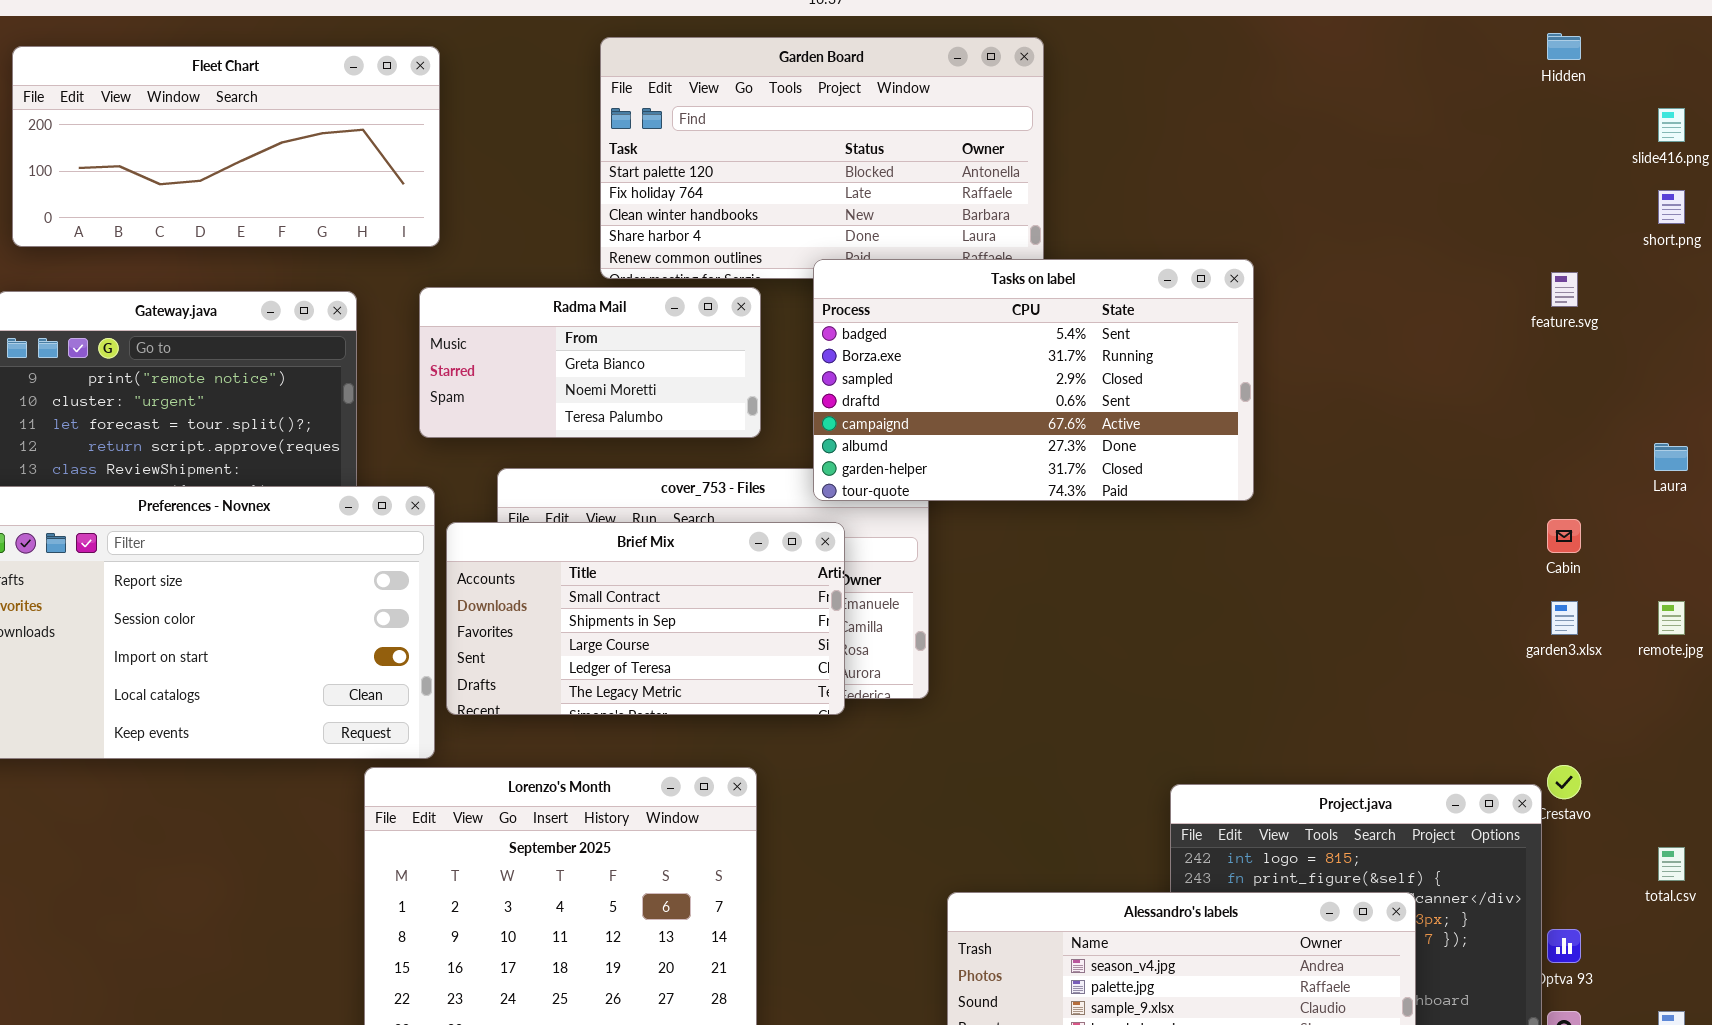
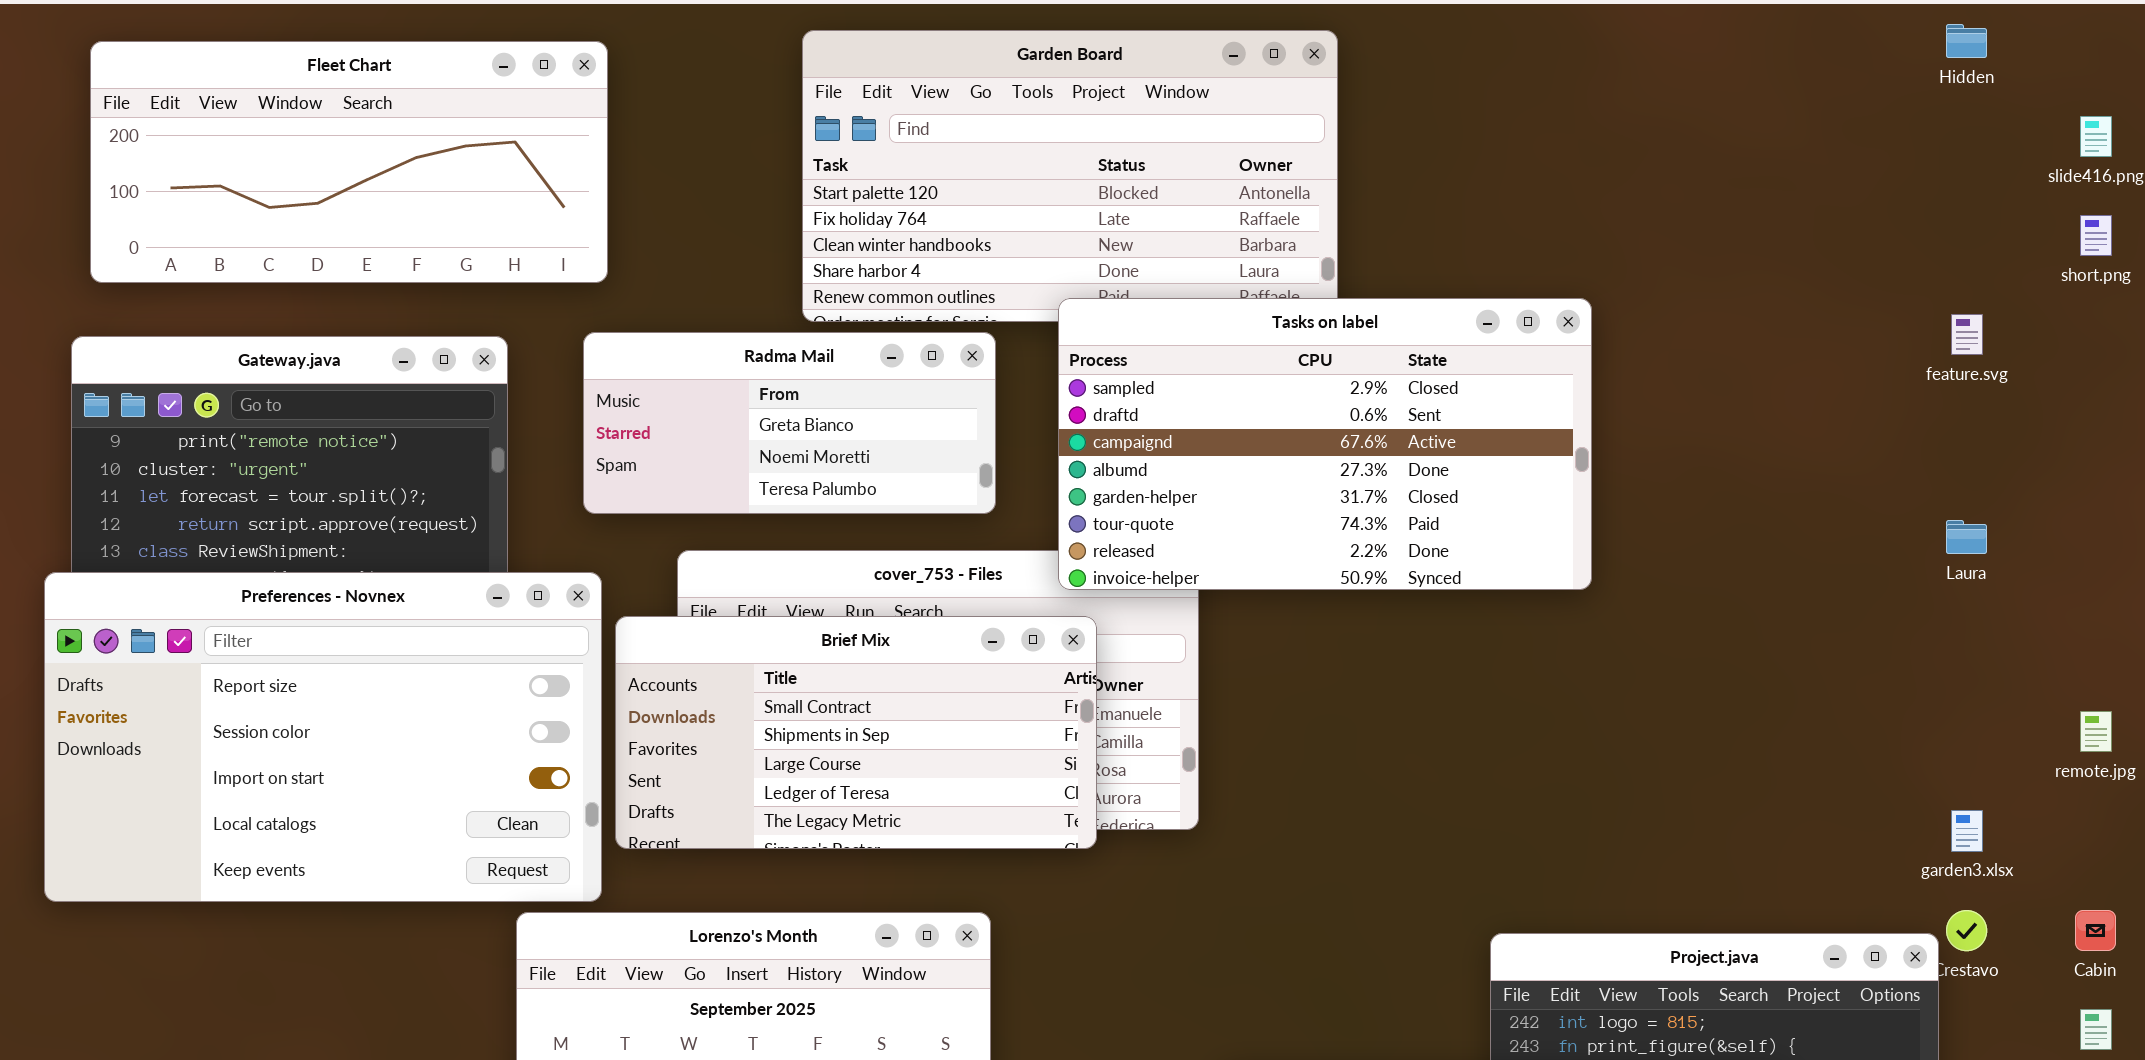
Tasks on label: [813,259,1254,501] -> [1058,298,1592,590], scrolled down 2 rows
Laura: [1654,443,1688,471] -> [1946,520,1987,554], moved
Cabin: [1547,519,1581,553] -> [2075,910,2116,951], moved
garden3.xlsx: [1551,601,1578,635] -> [1951,810,1983,852], moved

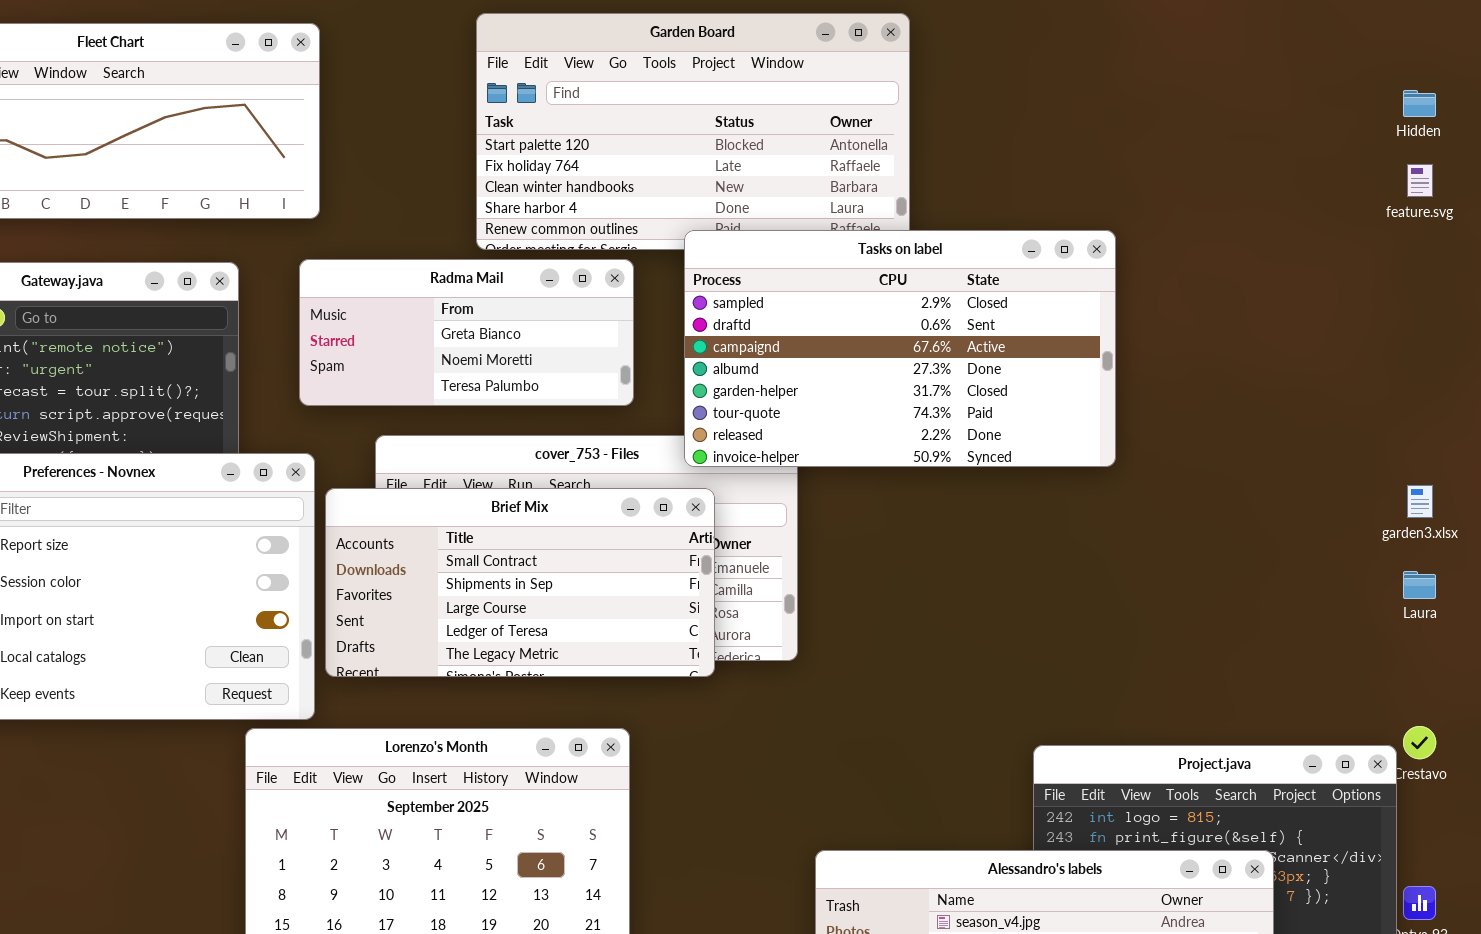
Hidden: [1946,24,1987,58] -> [1403,90,1436,117], moved
feature.svg: [1951,314,1983,355] -> [1407,164,1433,197], moved
Laura: [1946,520,1987,554] -> [1403,571,1436,599], moved
garden3.xlsx: [1951,810,1983,852] -> [1407,485,1433,518], moved

